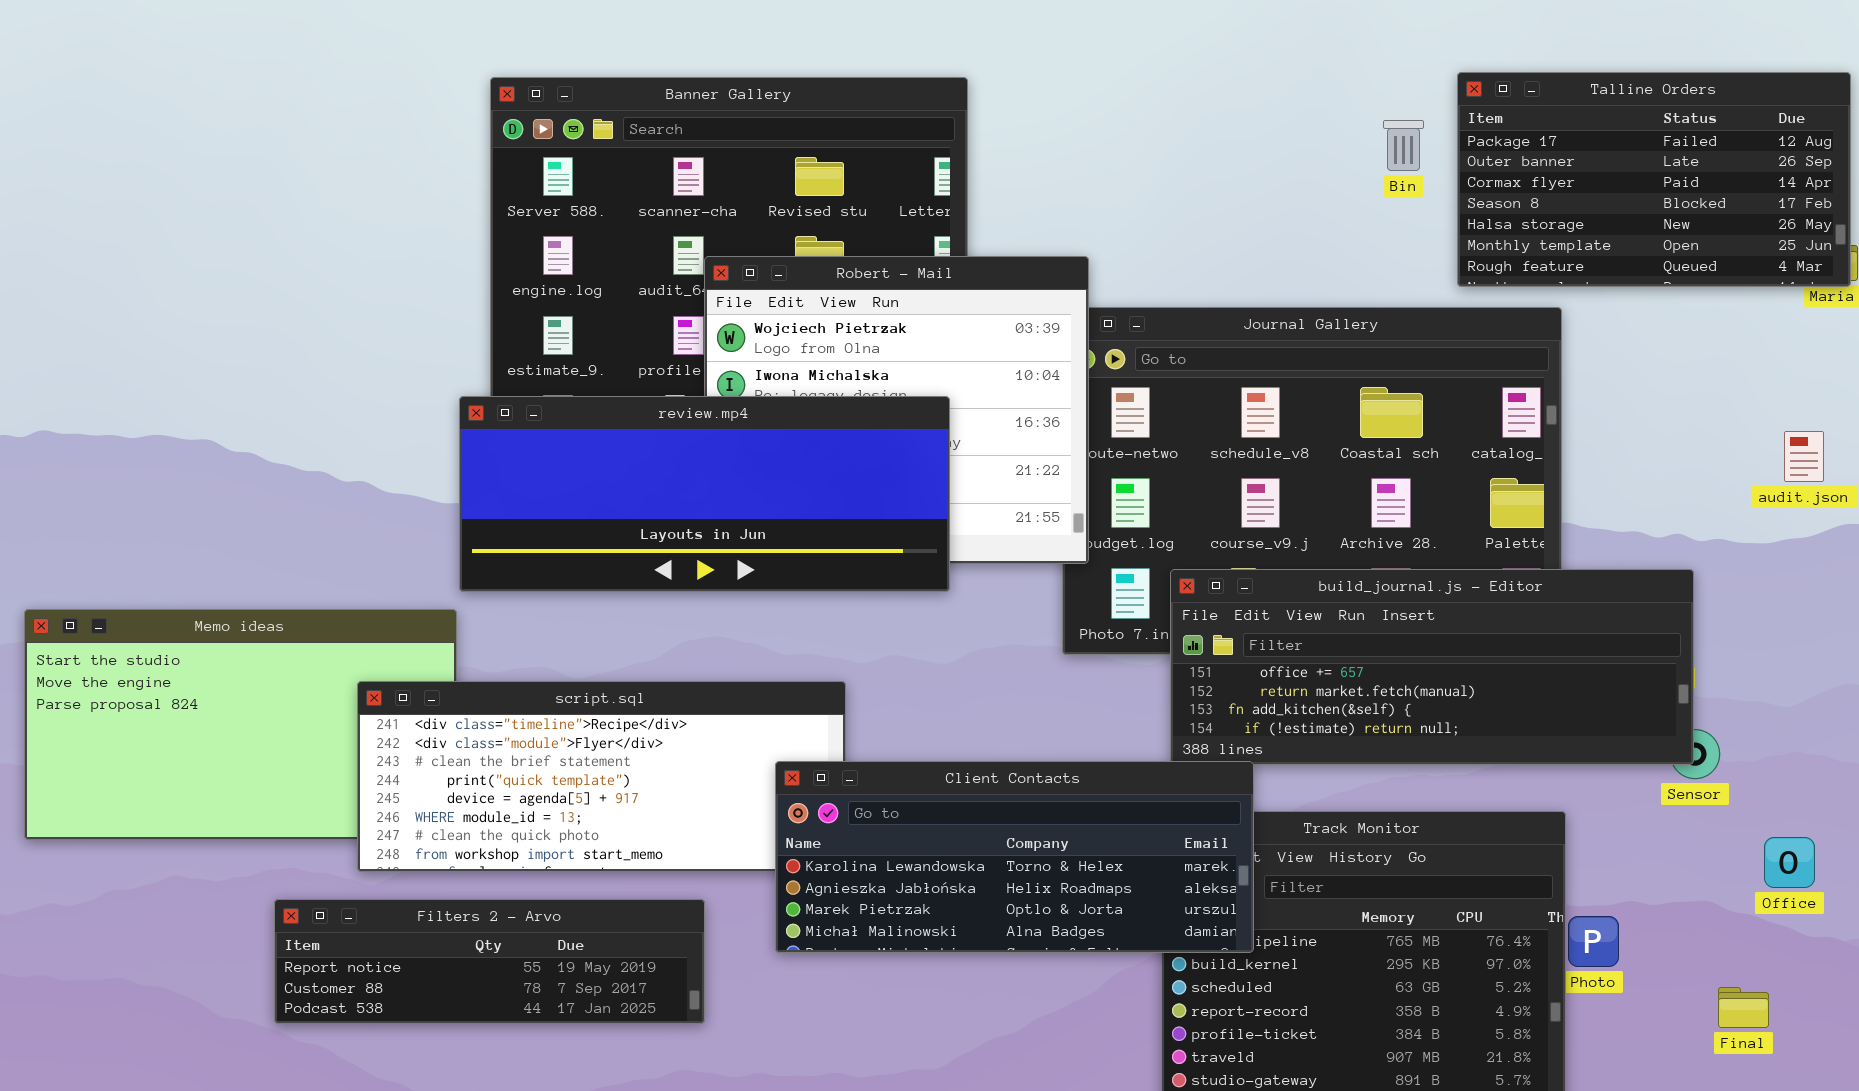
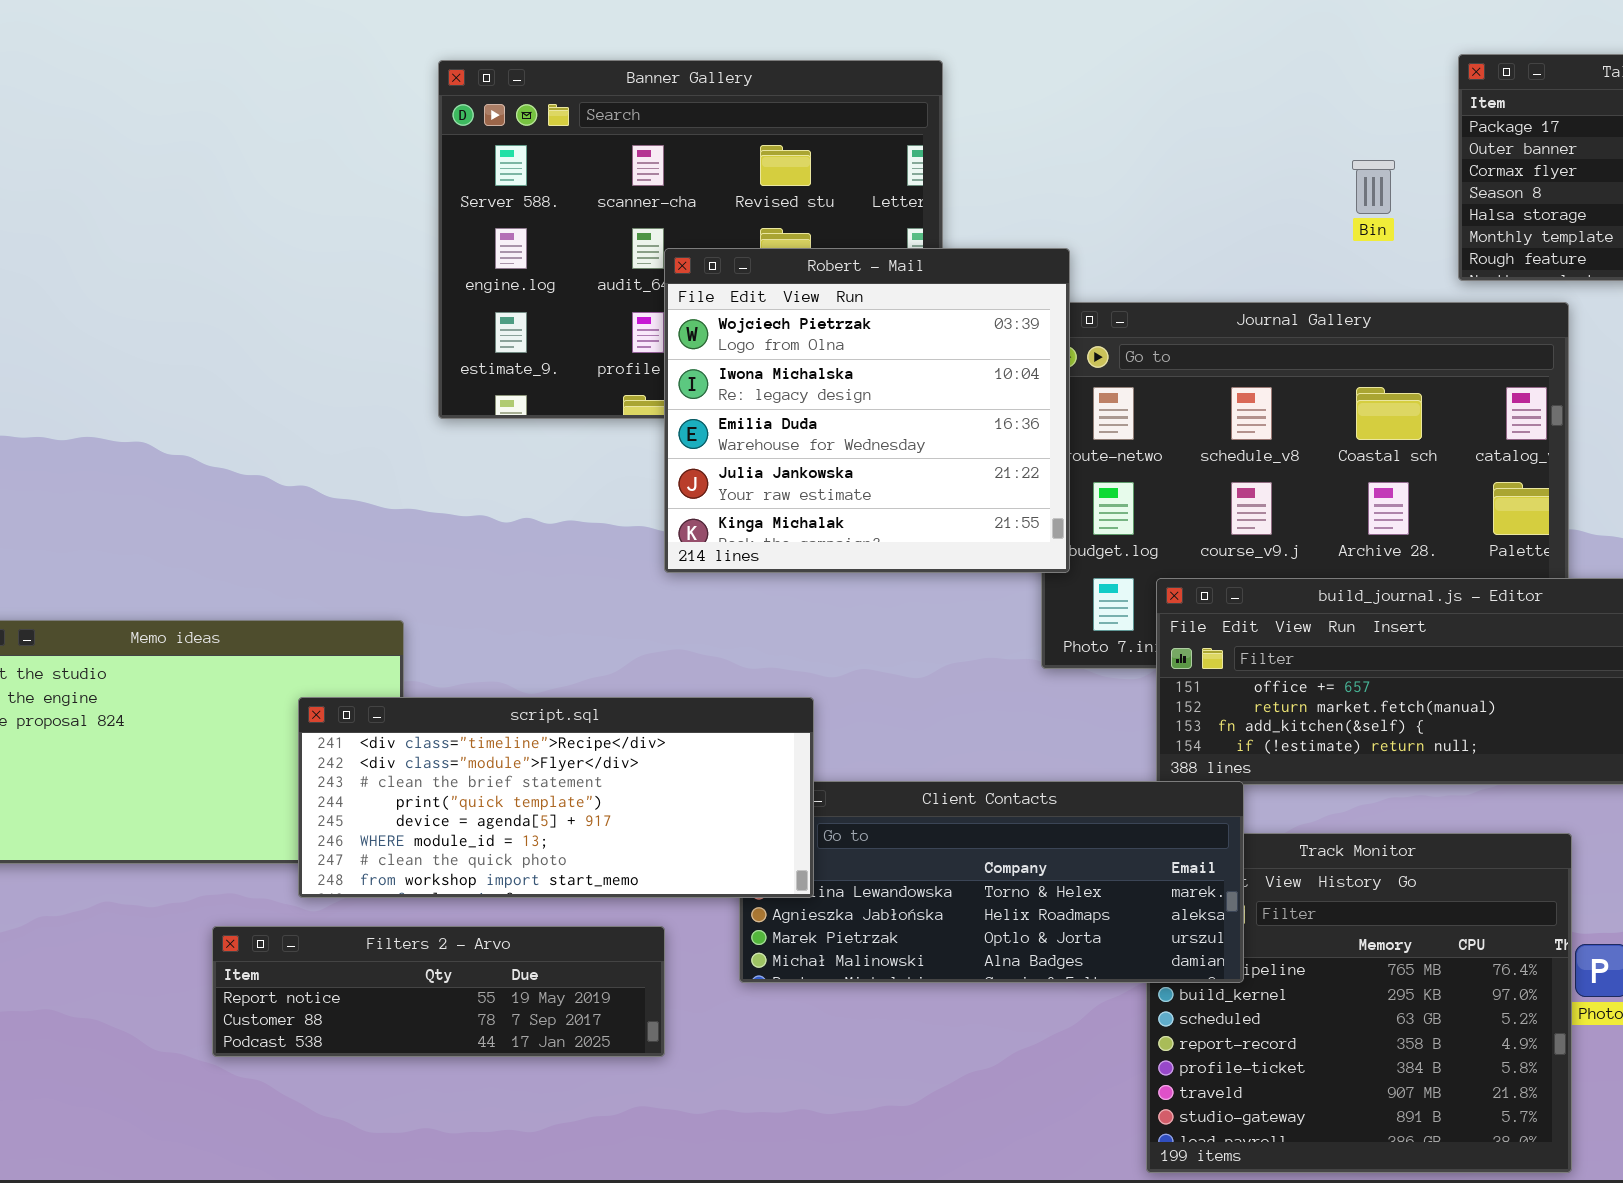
Bin: [1383,120,1424,171] -> [1352,160,1395,214], moved
review.mp4: [459,396,950,592] -> none, closed
script.sql: [357,681,846,872] -> [298,697,814,898], raised

